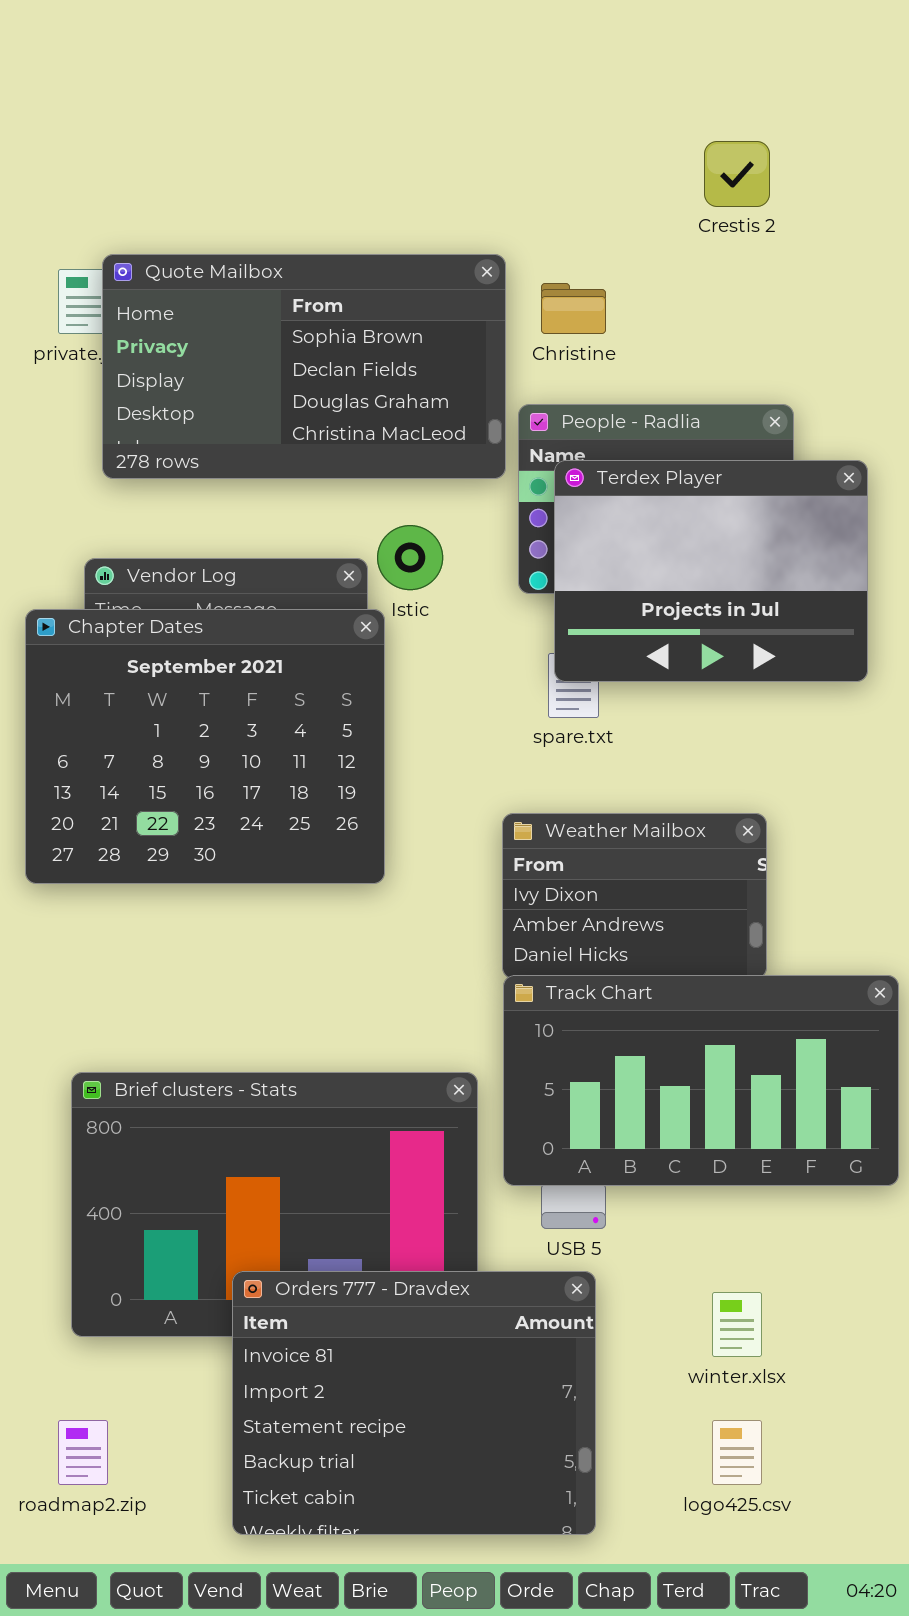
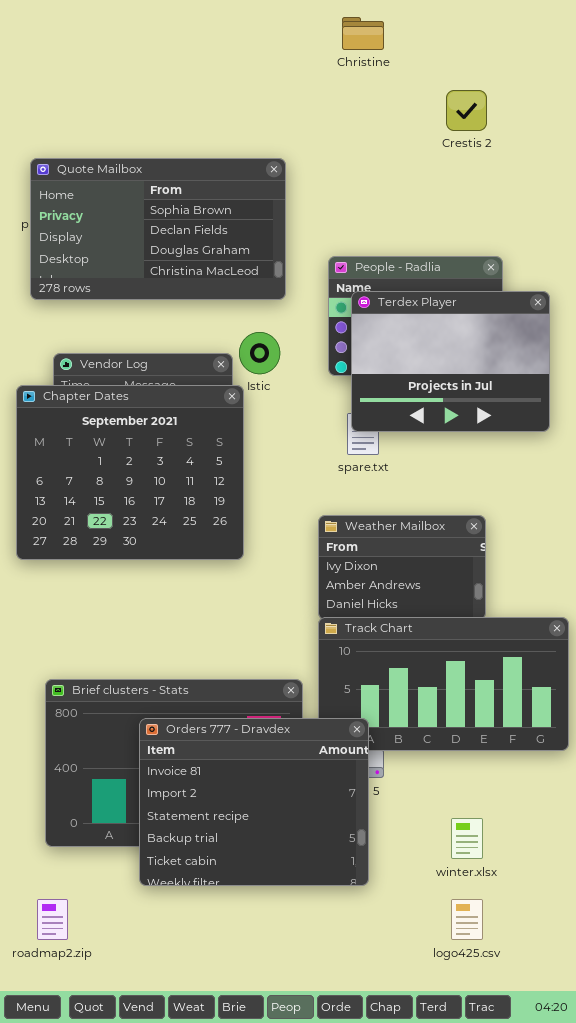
Quote Mailbox: [102,254,506,479] -> [30,158,286,300], moved
Christine: [541,283,606,334] -> [342,17,384,50], moved
Orders 777 - Dravdex: [232,1271,596,1535] -> [139,718,369,886], moved

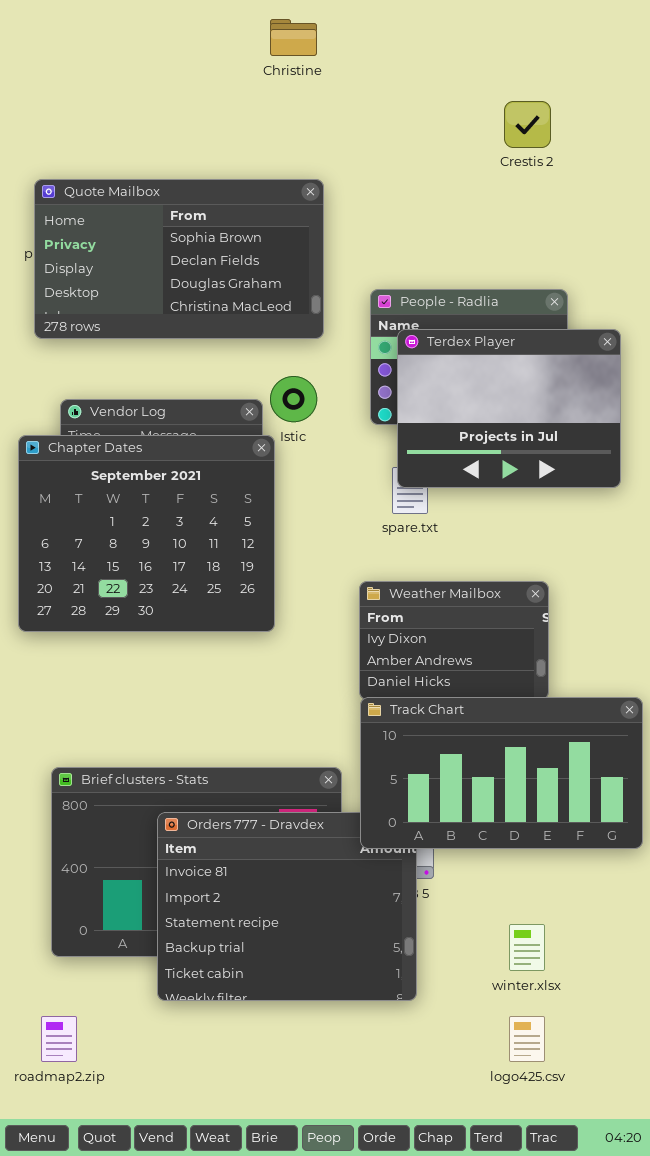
Christine: [342,17,384,50] -> [270,19,317,56], moved
Track Chart: [318,617,569,751] -> [360,697,643,849], raised

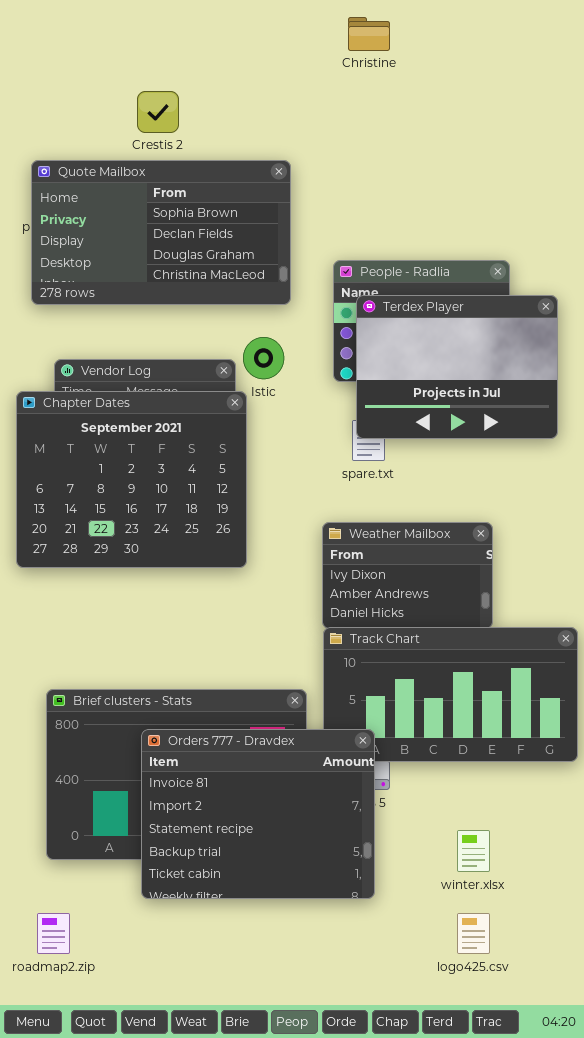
Christine: [270,19,317,56] -> [348,17,390,51], moved
Crestis 2: [504,101,551,148] -> [137,91,179,133], moved
Orders 777 - Dravdex: [157,812,417,1001] -> [141,729,375,899], raised

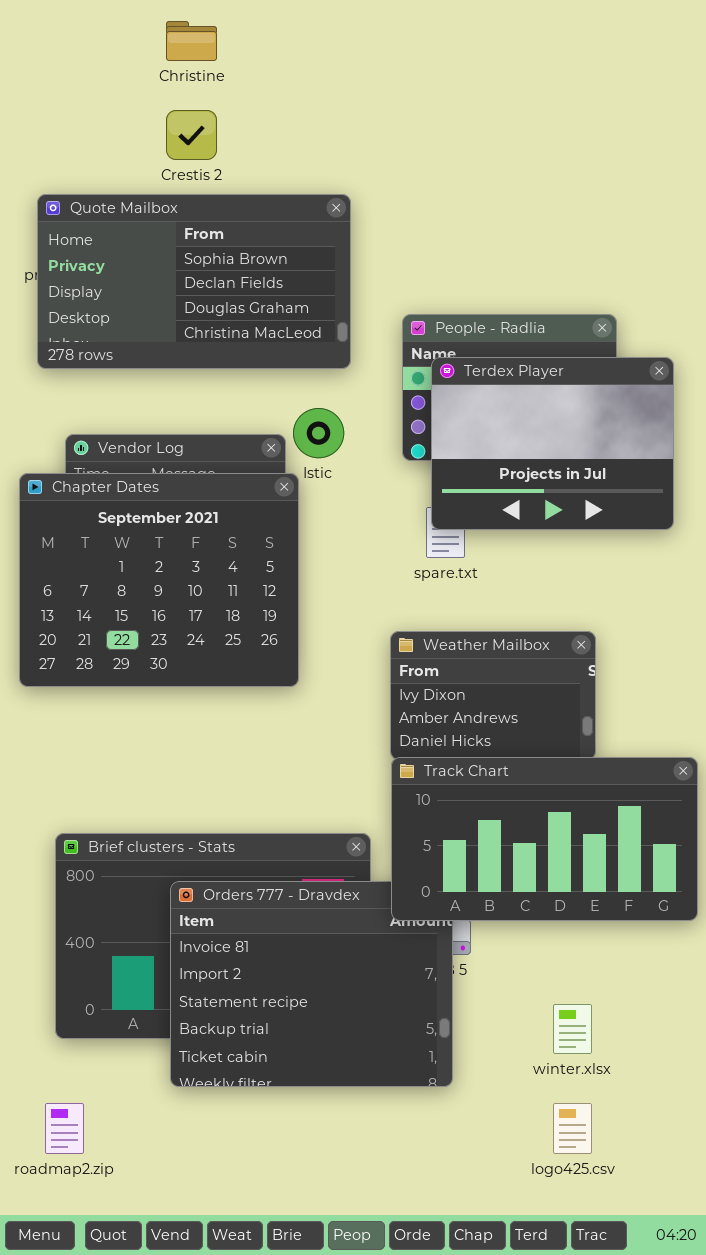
Christine: [348,17,390,51] -> [166,21,217,61], moved
Track Chart: [323,627,578,762] -> [391,757,698,921], raised

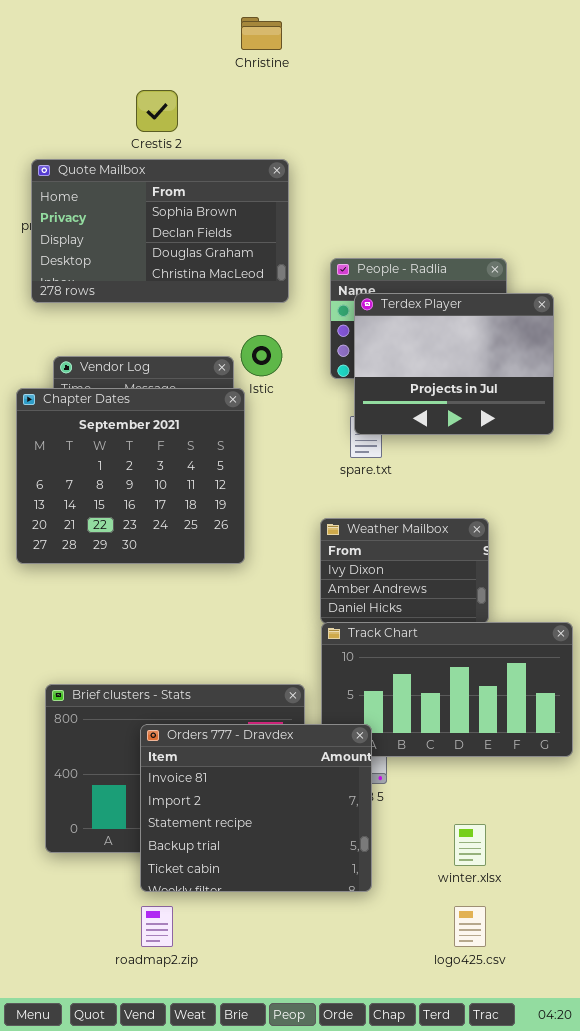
Christine: [166,21,217,61] -> [241,17,282,50], moved
Orders 777 - Dravdex: [170,881,453,1087] -> [140,724,372,892], raised
roadmap2.zip: [45,1103,84,1154] -> [141,906,173,947], moved

